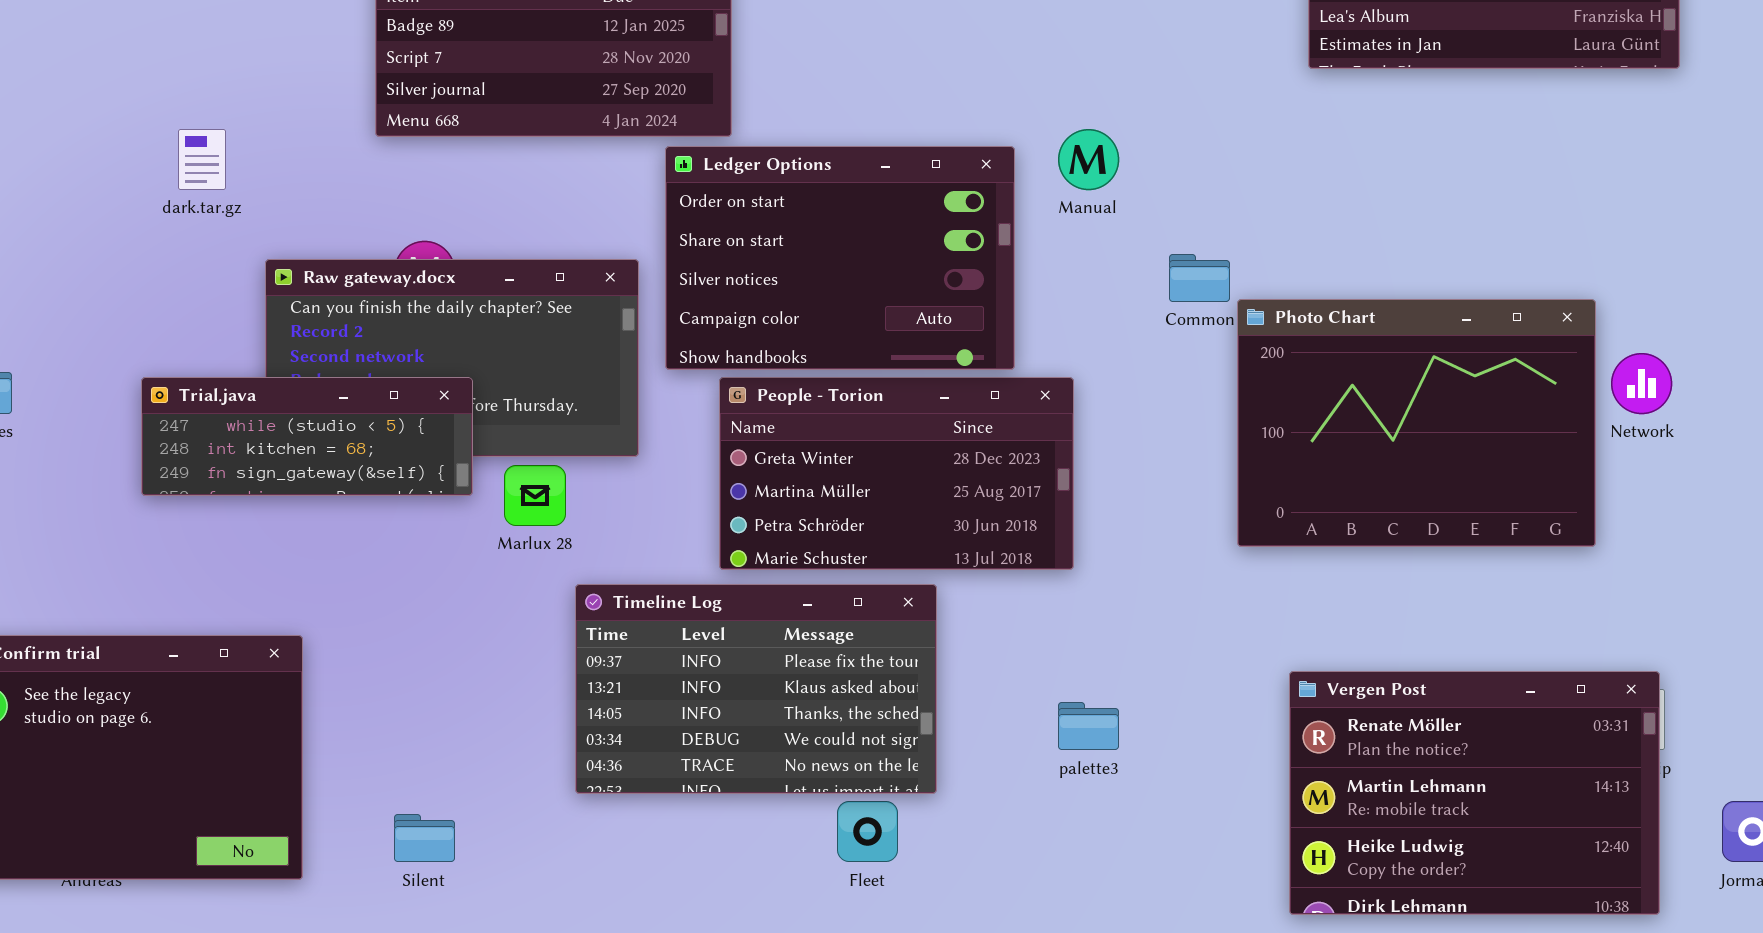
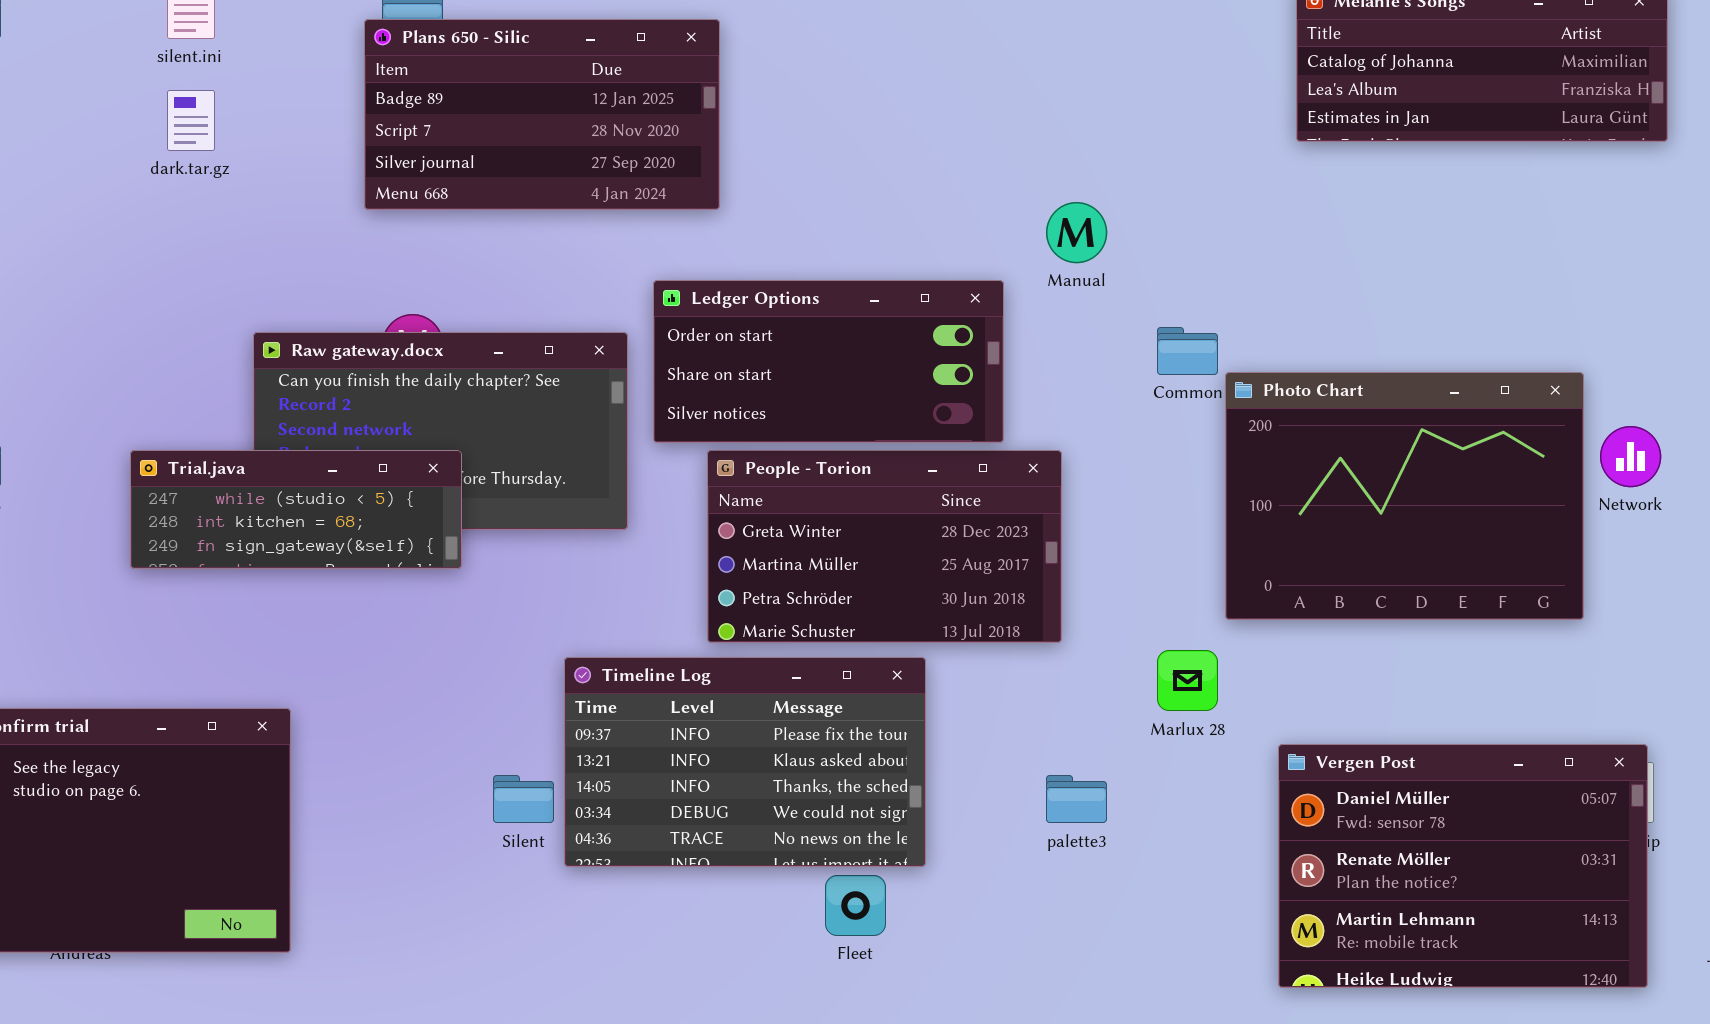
dark.tar.gz: [178,129,226,190] -> [167,90,215,151], moved
Ledger Options: [665,146,1015,370] -> [653,280,1004,443], resized
Marlux 28: [504,465,566,526] -> [1157,650,1218,711], moved
Vergen Post: [1289,671,1660,915] -> [1278,744,1648,988], scrolled up 1 row
Silent: [394,814,455,862] -> [493,775,554,823], moved

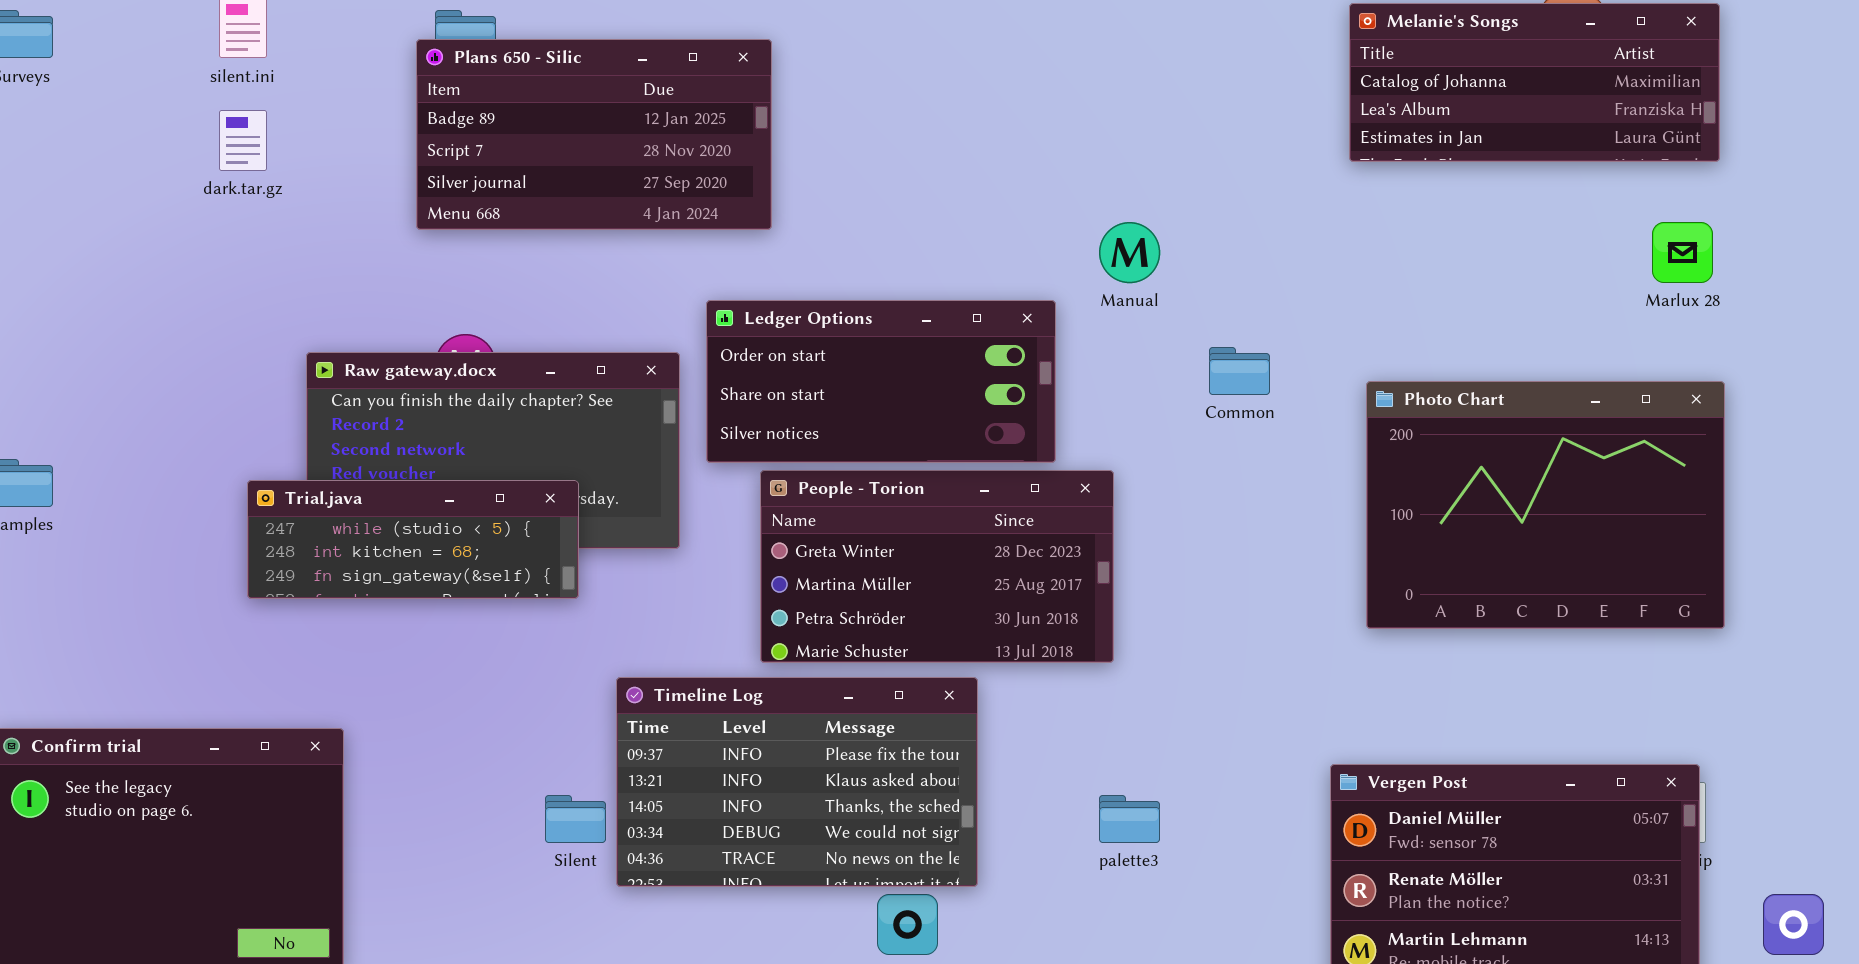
Photo Chart: [1225,372,1584,620] -> [1366,381,1725,629], moved
Trial.java: [130,450,462,569] -> [247,480,579,599], moved
Marlux 28: [1157,650,1218,711] -> [1652,222,1713,283], moved

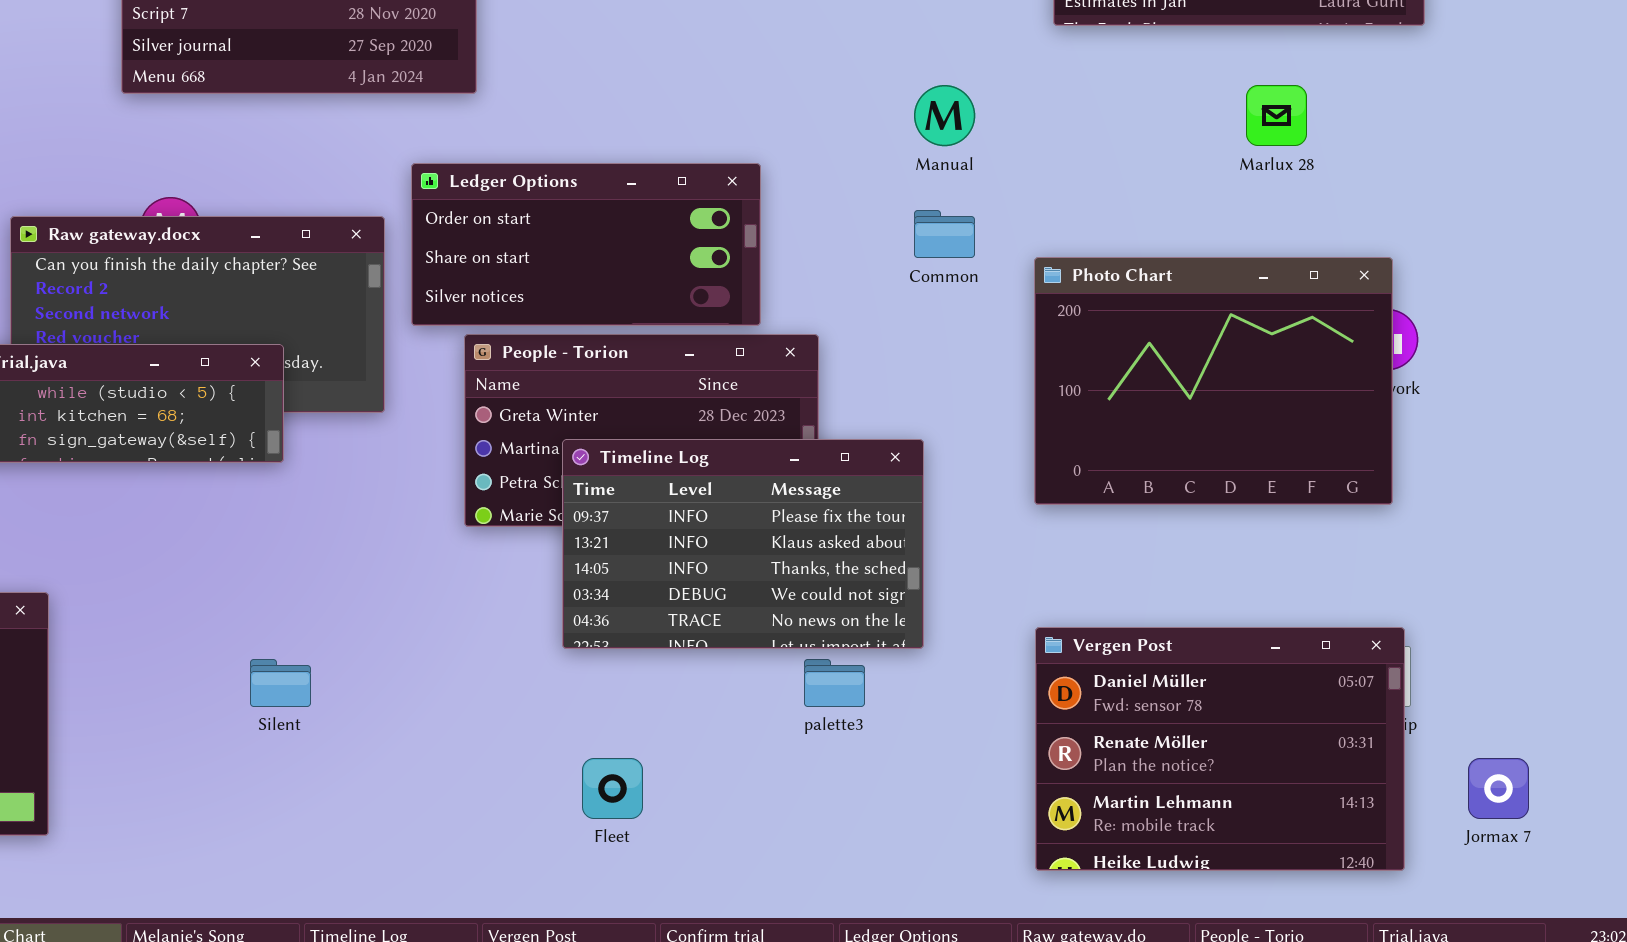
Manual: [1099,222,1160,283] -> [914,85,975,146], moved
Marlux 28: [1652,222,1713,283] -> [1246,85,1307,146], moved
Photo Chart: [1366,381,1725,629] -> [1034,257,1393,505], moved
Timeline Log: [616,677,978,887] -> [562,439,924,649], moved

